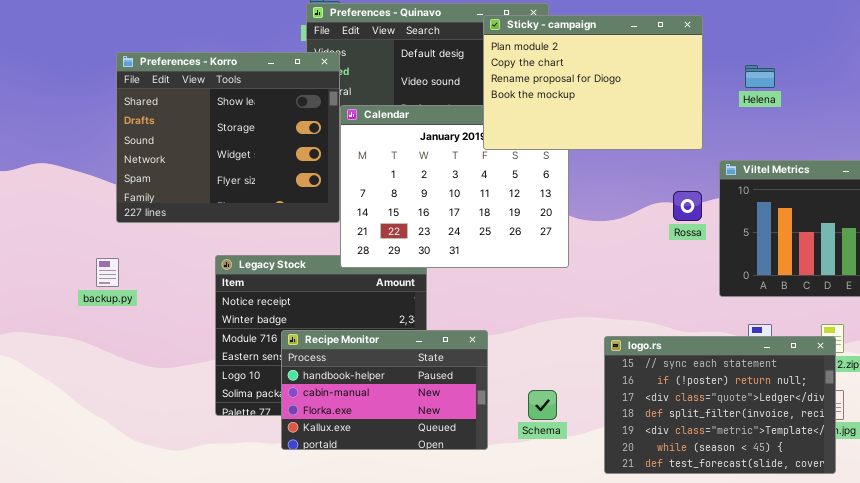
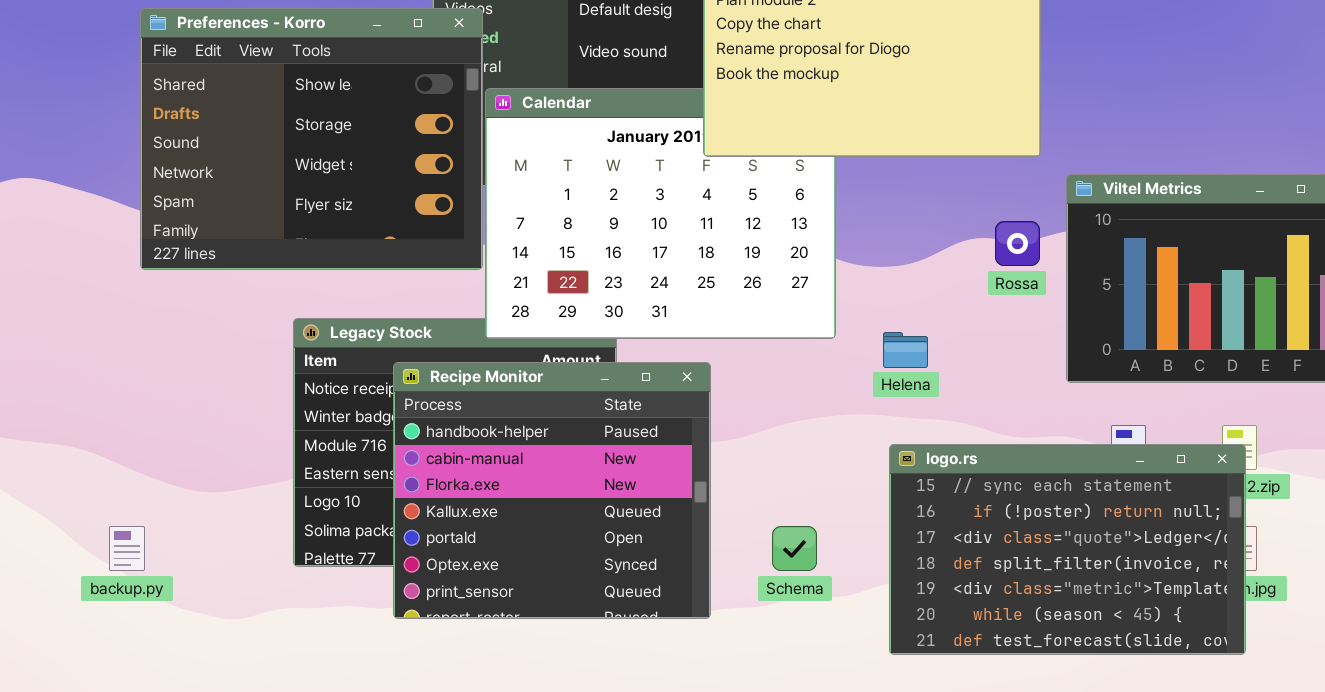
Helena: [745,65,775,88] -> [883,332,928,368], moved
backup.py: [96,258,119,287] -> [109,526,145,571], moved
Recipe Monitor: [281,330,488,450] -> [393,362,711,619], resized

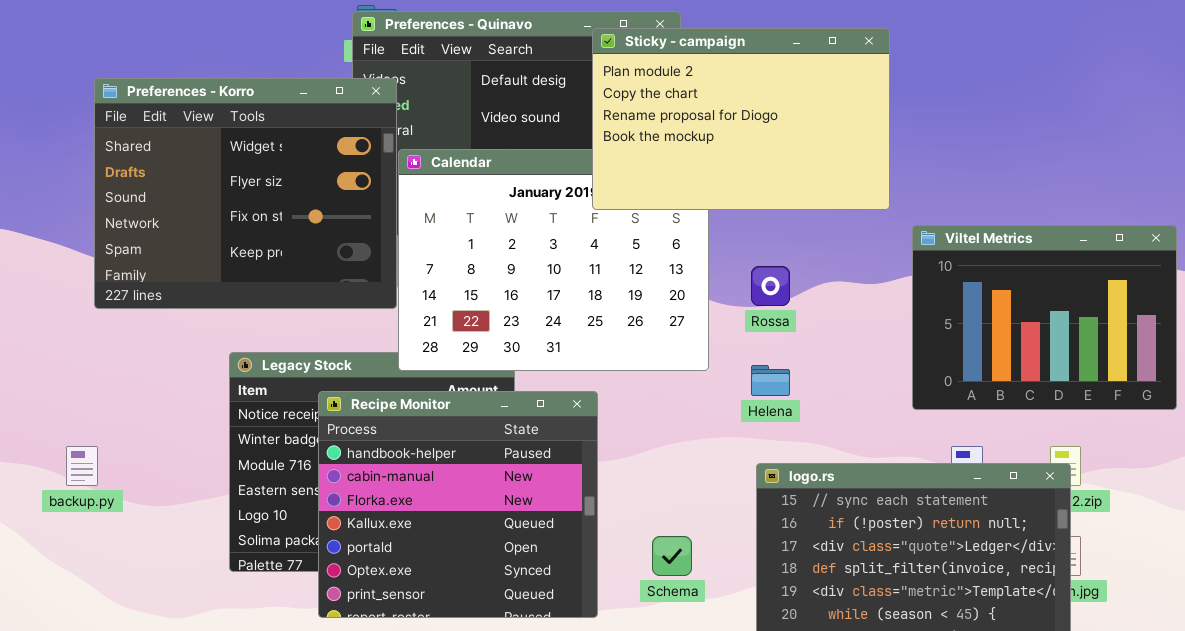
Preferences - Korro: [140,8,483,270] -> [94,78,397,309], scrolled down 2 rows
Rossa: [995,221,1040,266] -> [751,266,790,306], moved
backup.py: [109,526,145,571] -> [66,446,98,486], moved

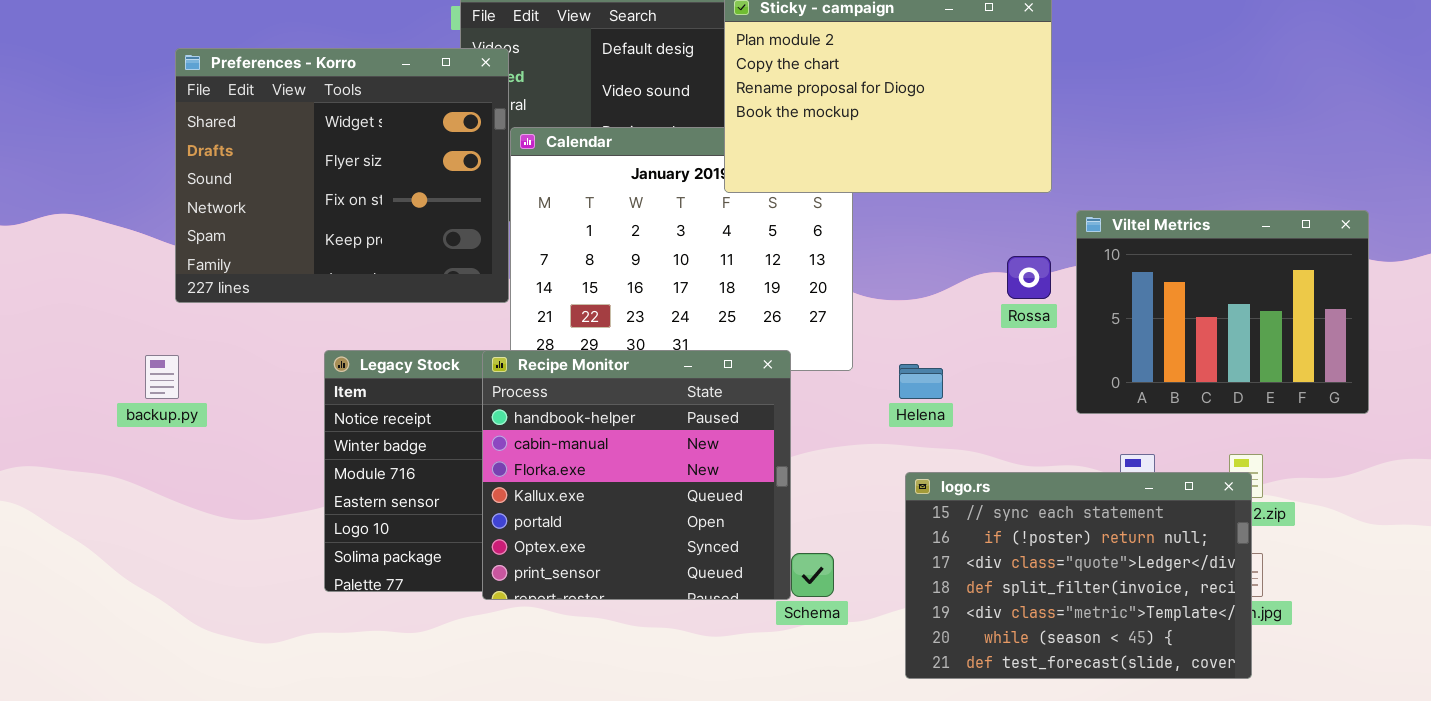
Rossa: [751,266,790,306] -> [1007,256,1051,299], moved
Recipe Monitor: [318,391,598,618] -> [482,350,791,600], moved
backup.py: [66,446,98,486] -> [145,355,179,399], moved

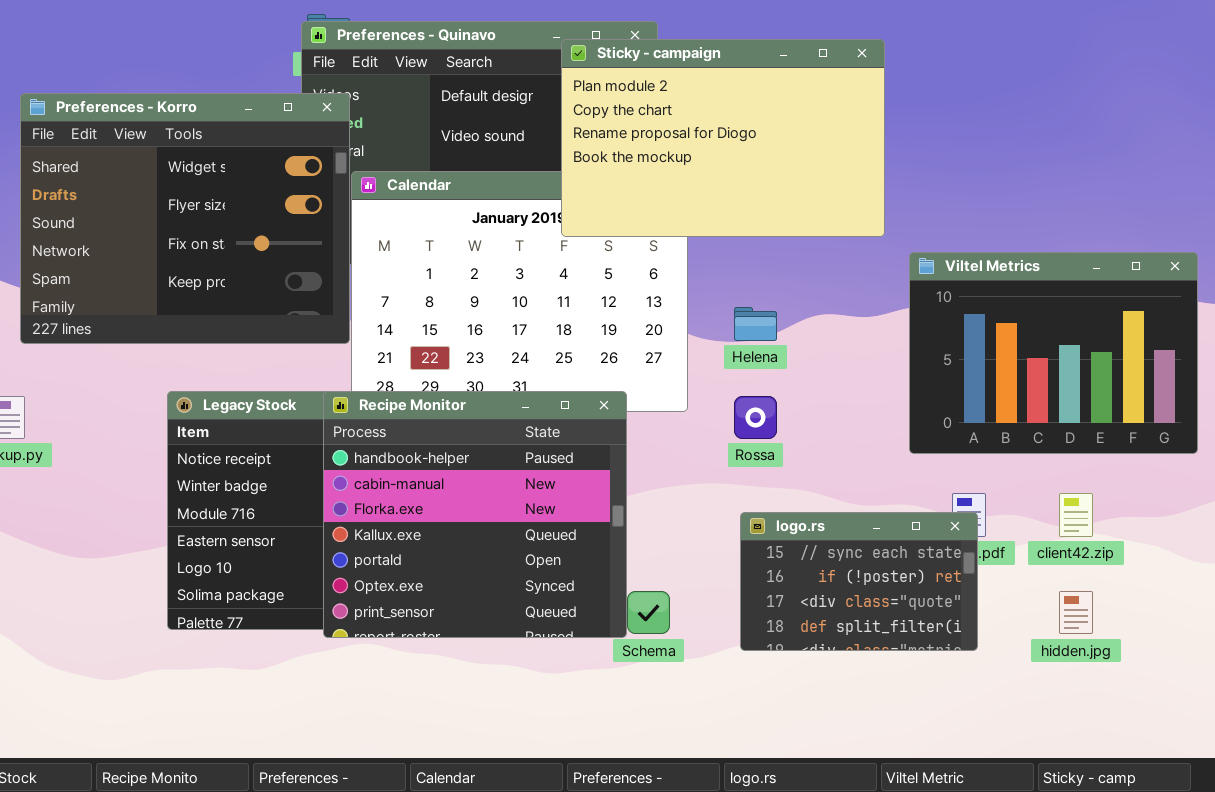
Rossa: [1007,256,1051,299] -> [734,396,777,439], moved
Helena: [899,364,943,399] -> [734,307,777,341], moved
logo.rs: [905,472,1252,679] -> [740,512,978,651], resized

